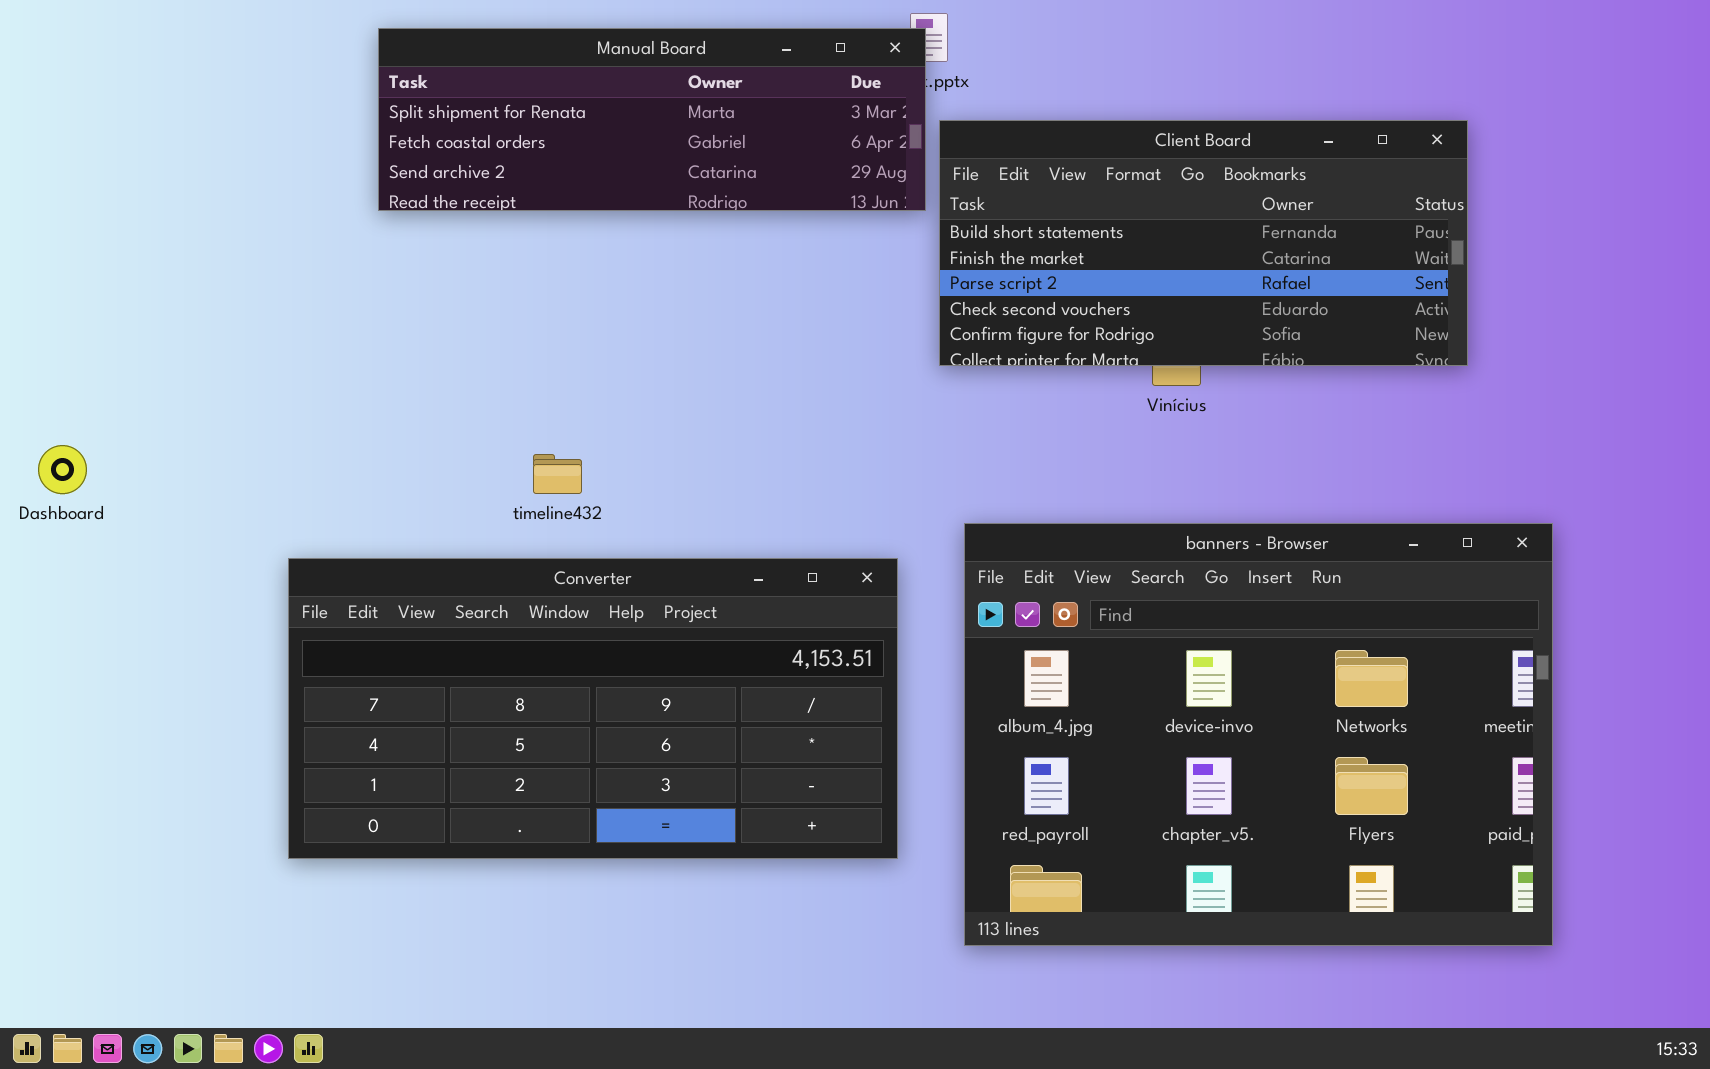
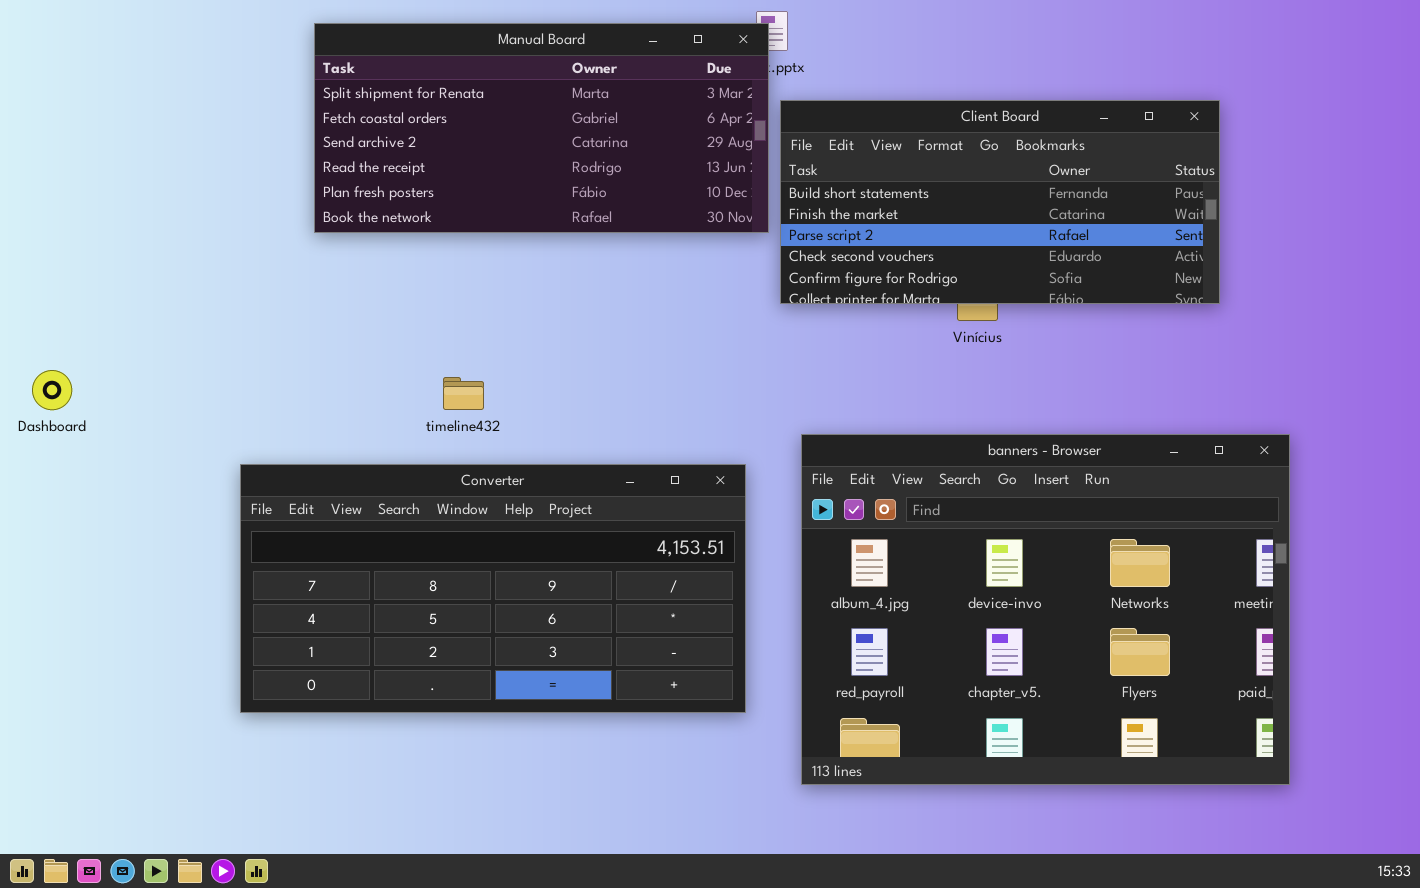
Manual Board: [378,28,926,211] -> [314,23,769,233], resized

